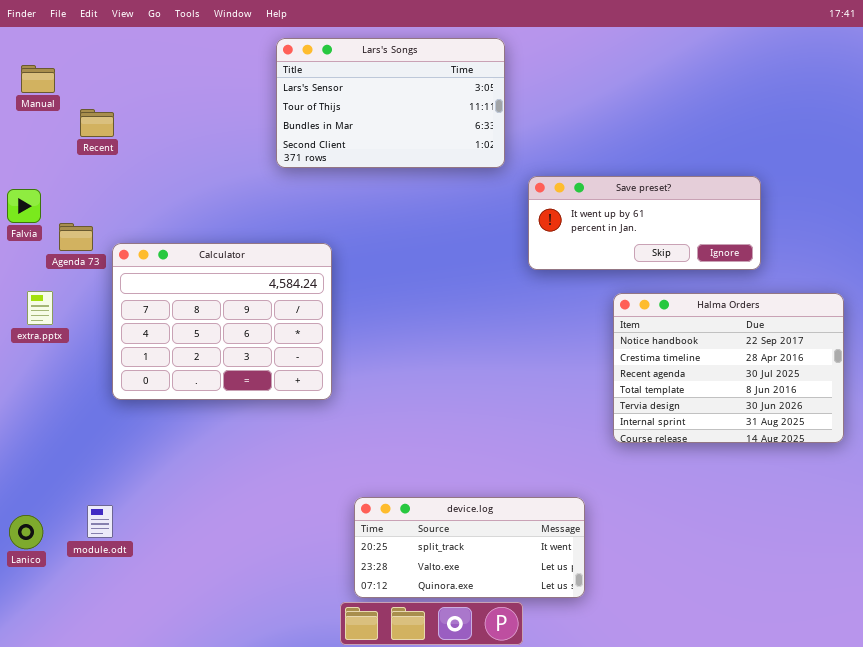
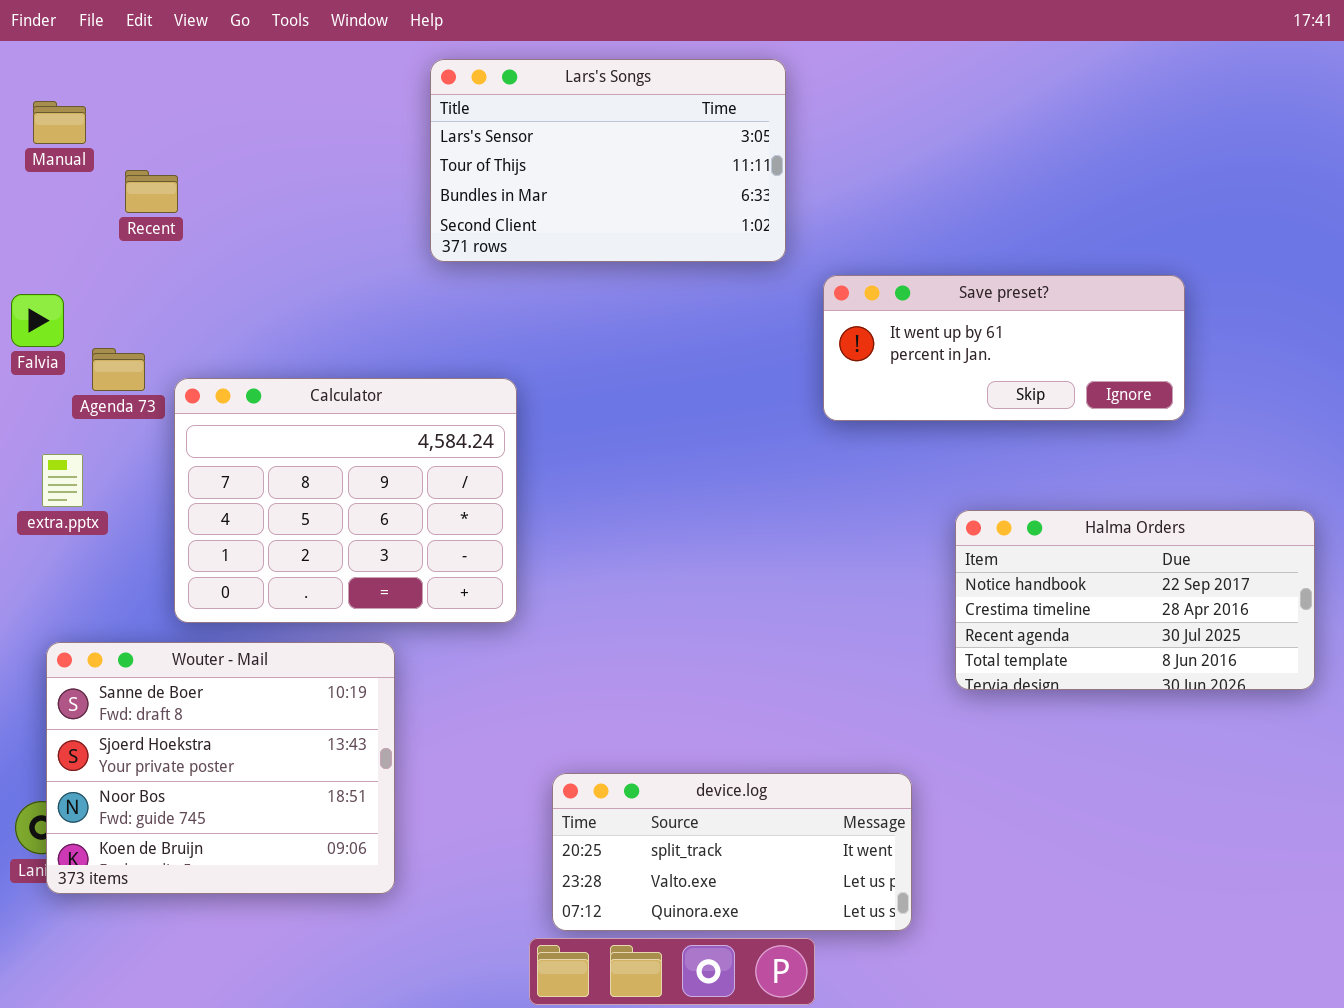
Halma Orders: [613,293,844,443] -> [955,510,1315,690], resized
Wouter - Mail: none -> [46,642,395,894], opened

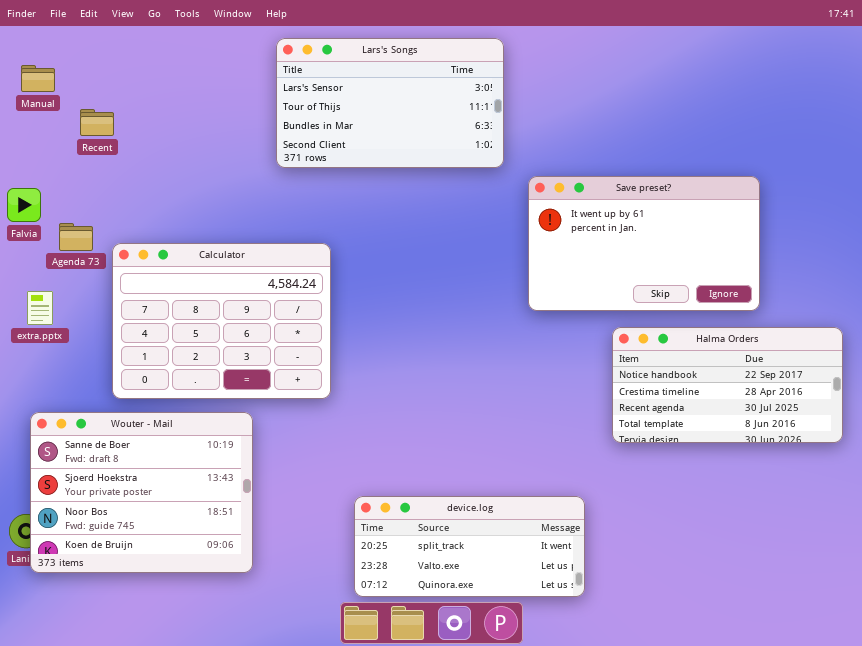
Save preset?: [823,275,1185,421] -> [528,176,760,311], resized

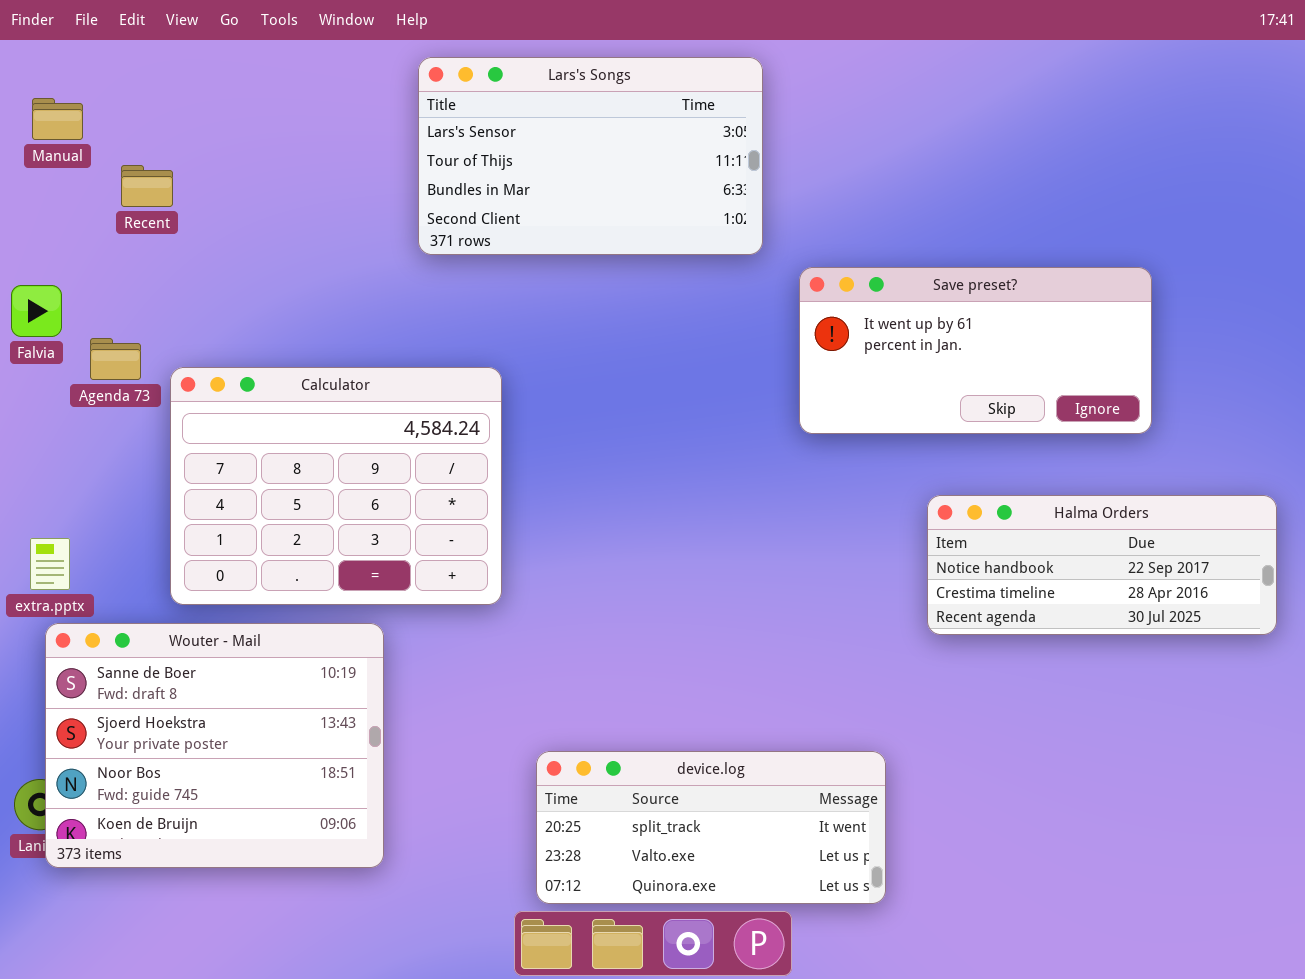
Save preset?: [528,176,760,311] -> [799,267,1152,434], resized
extra.pptx: [27,291,53,325] -> [30,538,70,590], moved
Halma Orders: [612,327,843,443] -> [927,495,1277,635], resized

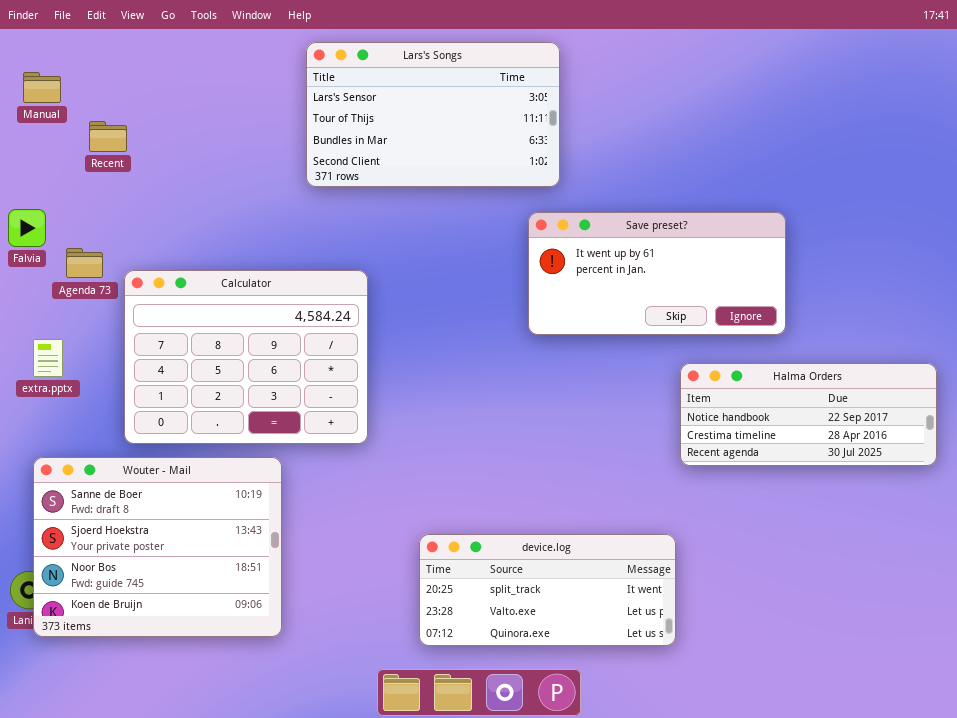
Save preset?: [799,267,1152,434] -> [528,212,786,335], moved
extra.pptx: [30,538,70,590] -> [33,339,63,377], moved
device.log: [536,751,886,904] -> [419,534,676,646], moved

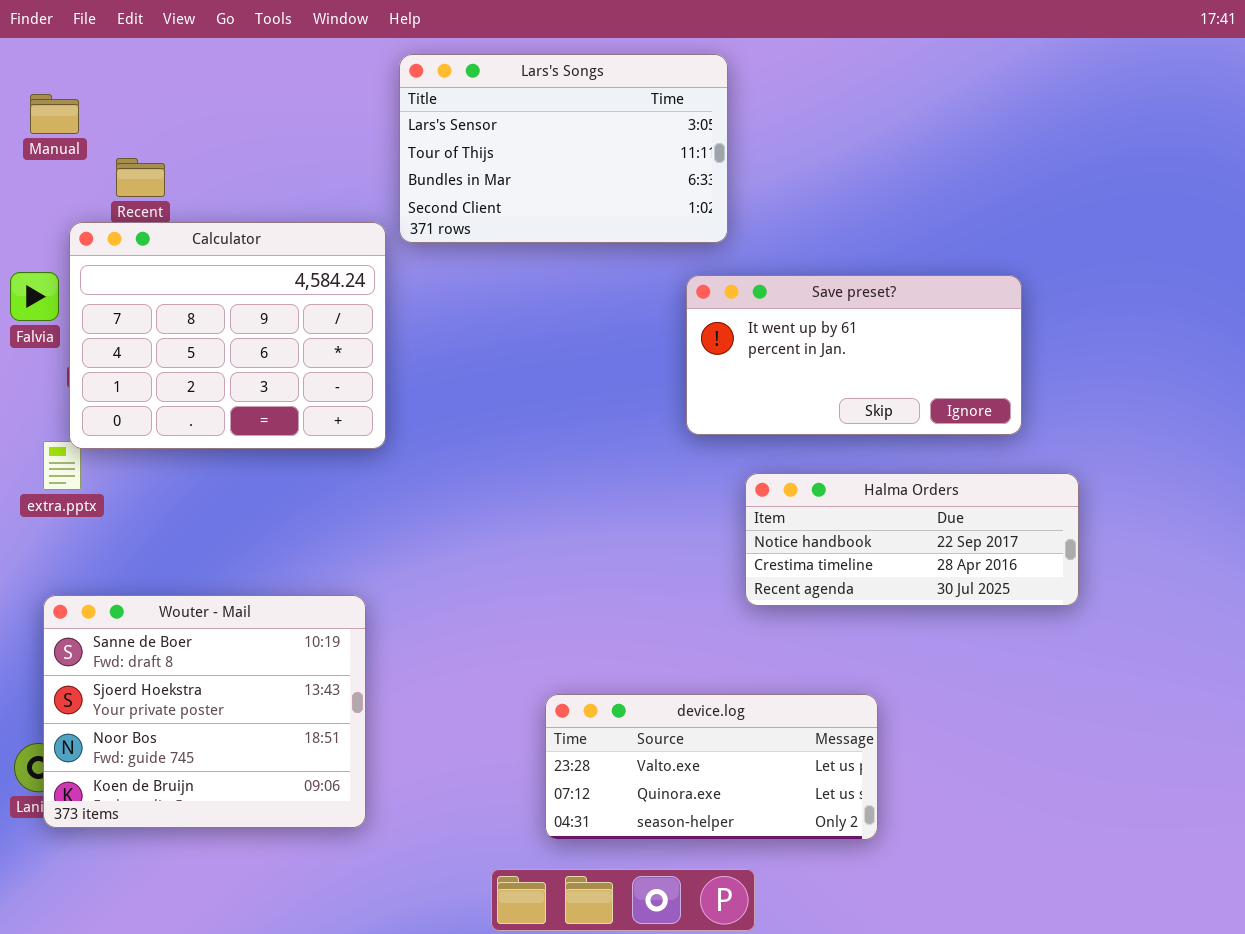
Calculator: [124,270,368,444] -> [69,222,386,449], moved
Halma Orders: [680,363,937,466] -> [745,473,1079,606], moved
device.log: [419,534,676,646] -> [545,694,878,840], scrolled down 1 row

